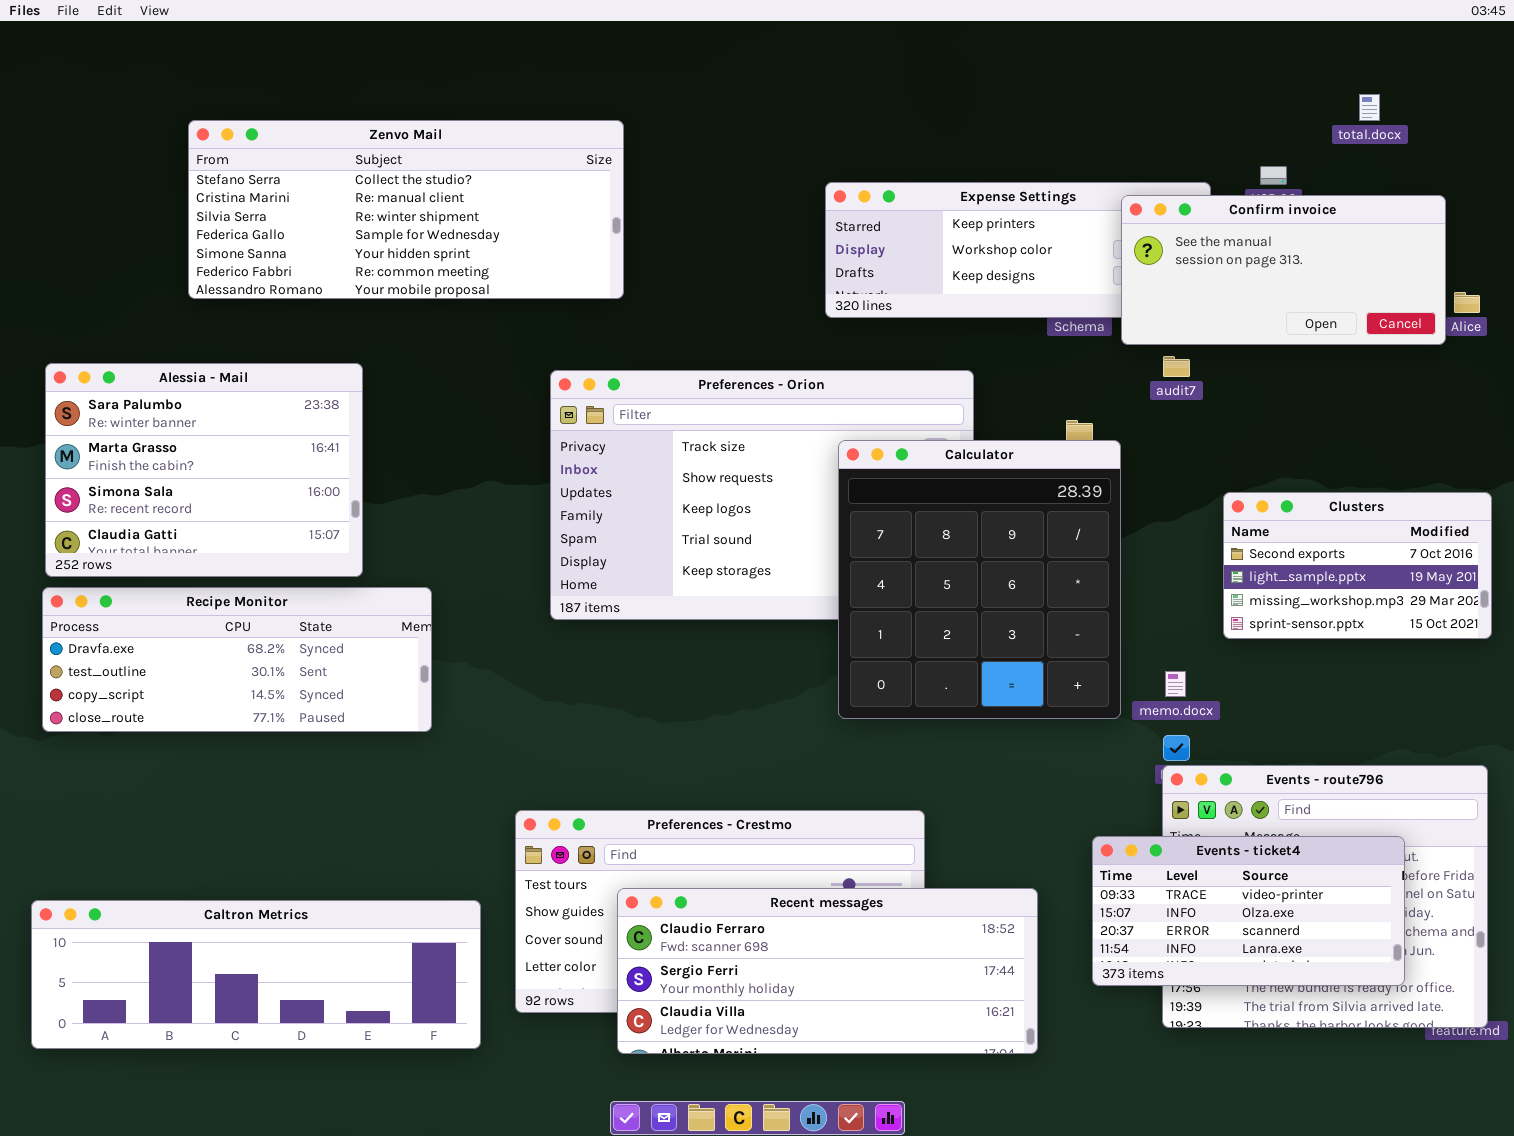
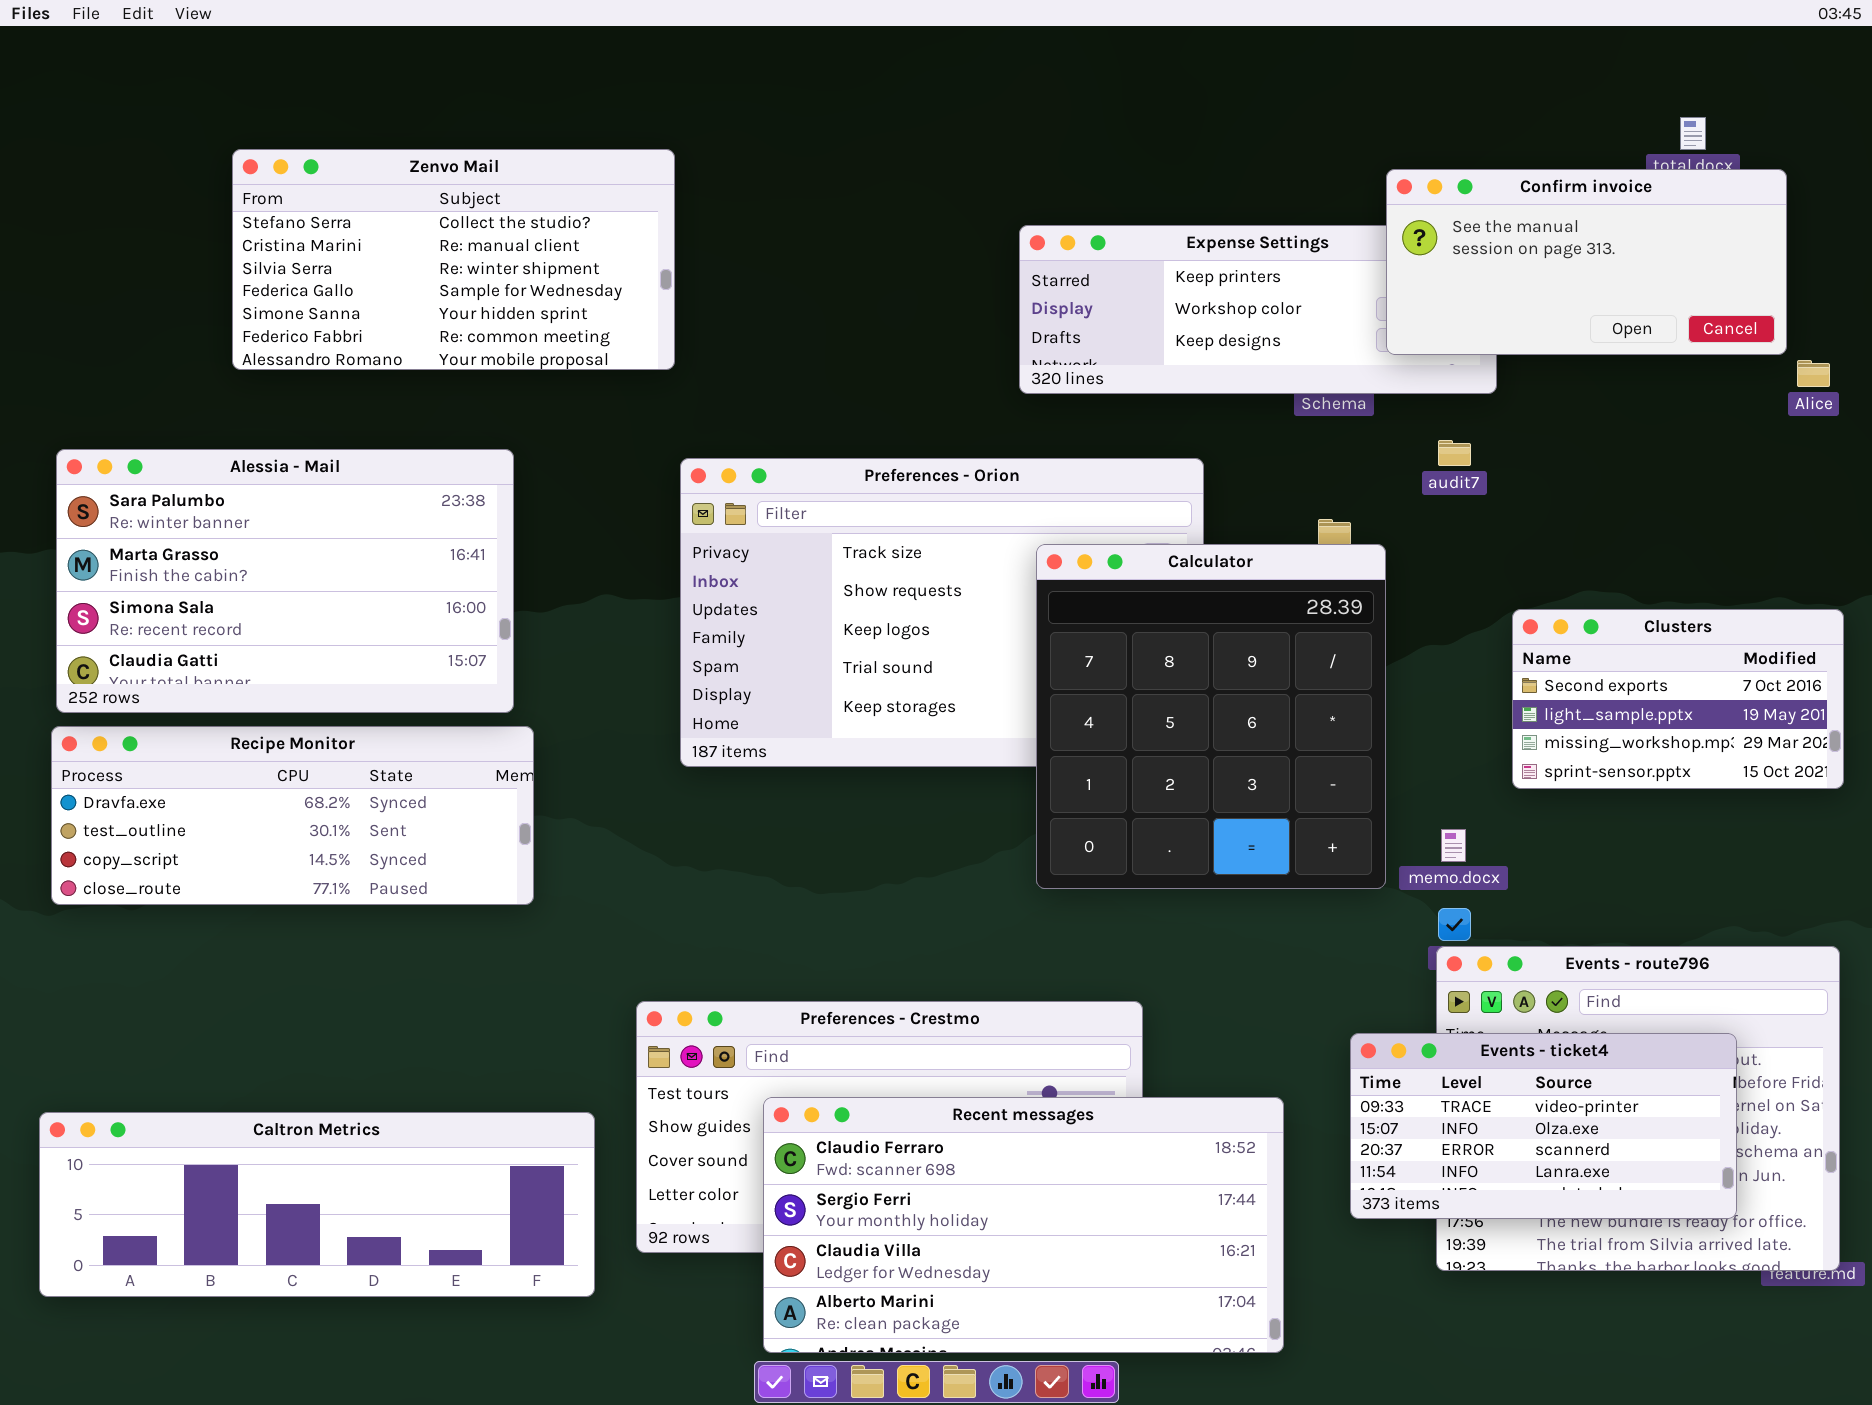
Zenvo Mail: [188,120,624,299] -> [232,149,675,370], resized
Confirm invoice: [1121,195,1446,345] -> [1386,169,1787,355], moved
Alessia - Mail: [45,363,363,577] -> [56,449,514,713], resized
Recent messages: [617,888,1038,1054] -> [763,1097,1284,1353], resized

